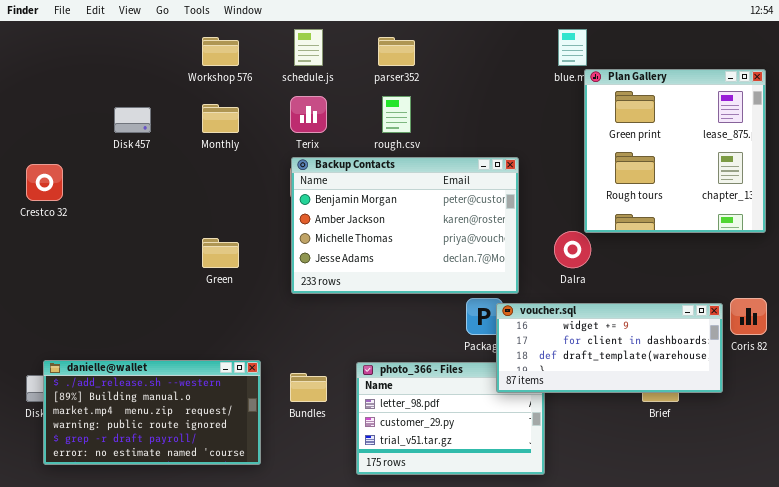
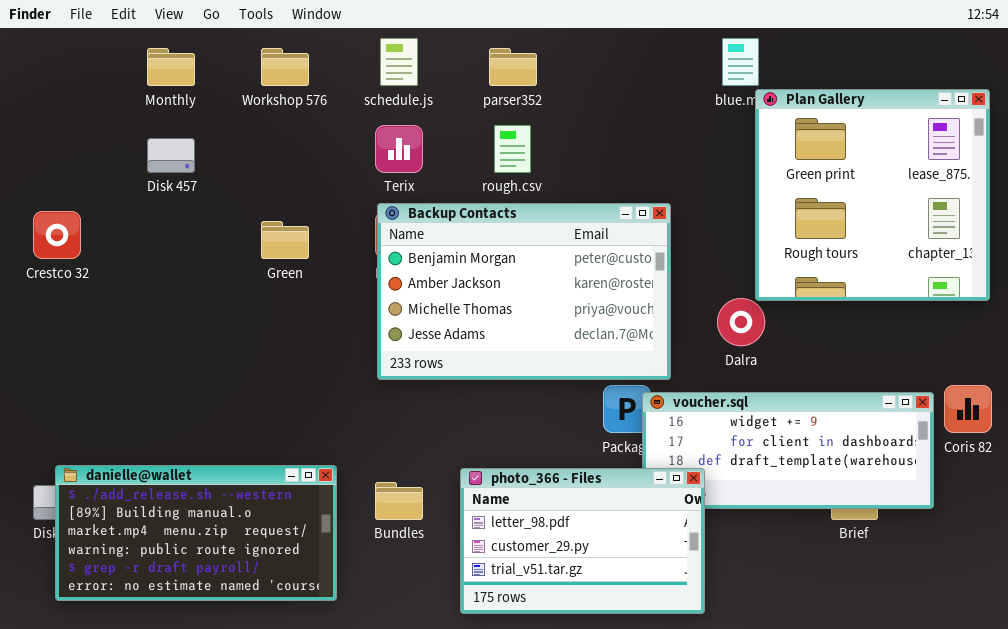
Monthly: [202,104,239,133] -> [147,48,195,86], moved
Green: [202,238,239,268] -> [261,221,309,259], moved
photo_366 - Files: [356,362,545,475] -> [460,468,705,614], raised

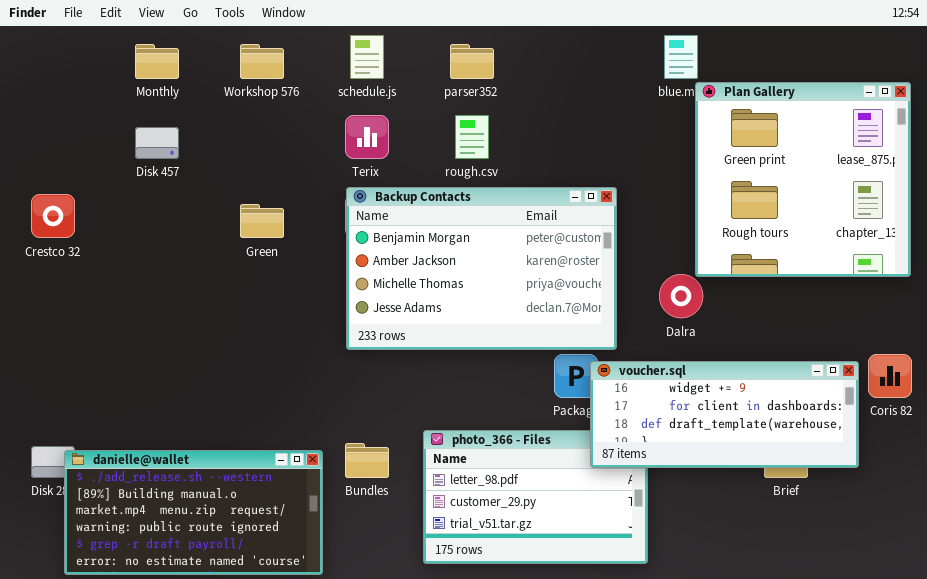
voucher.sql: [642,392,934,509] -> [590,361,859,468], raised
danielle@wallet: [55,465,337,601] -> [64,450,323,575], moved

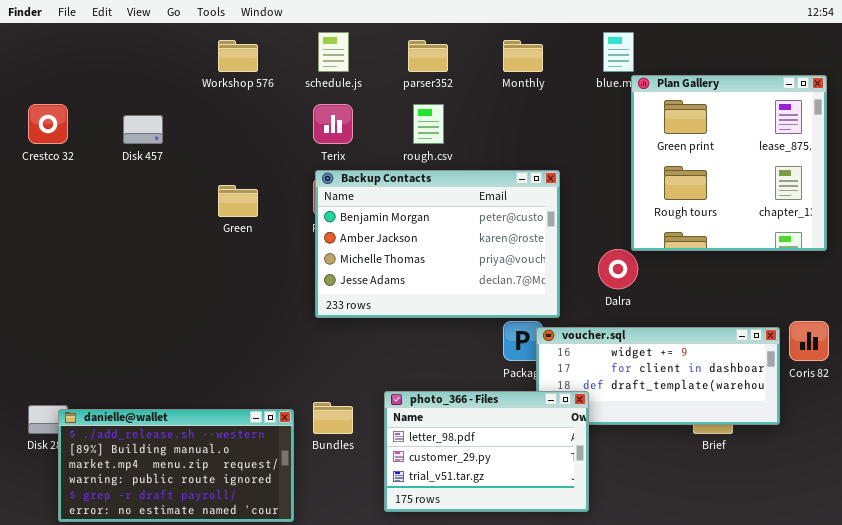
Monthly: [135,44,179,79] -> [503,40,543,72], moved
Crestco 32: [31,194,75,238] -> [28,104,68,144], moved
photo_366 - Files: [423,430,648,564] -> [384,391,589,512], raised

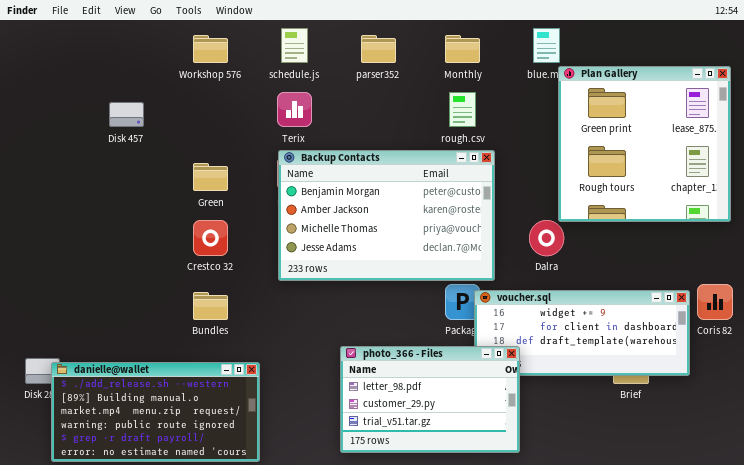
Crestco 32: [28,104,68,144] -> [193,220,228,256], moved
rough.csv: [413,104,444,144] -> [449,92,476,127], moved
Bundles: [313,402,353,434] -> [193,292,228,320], moved

